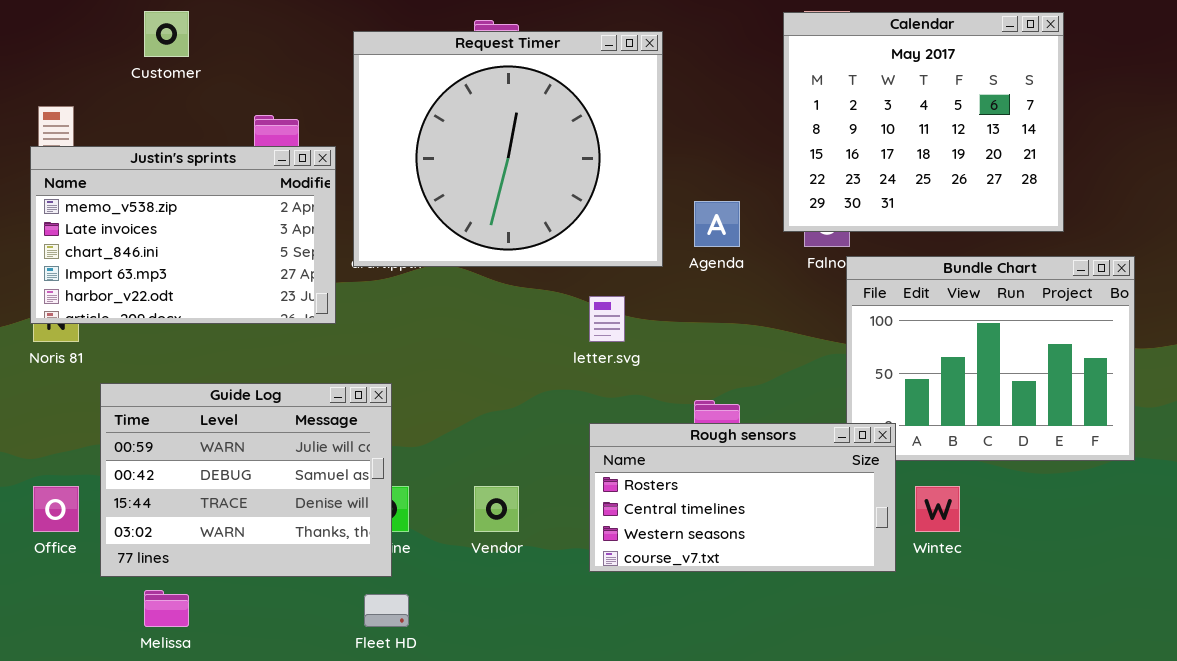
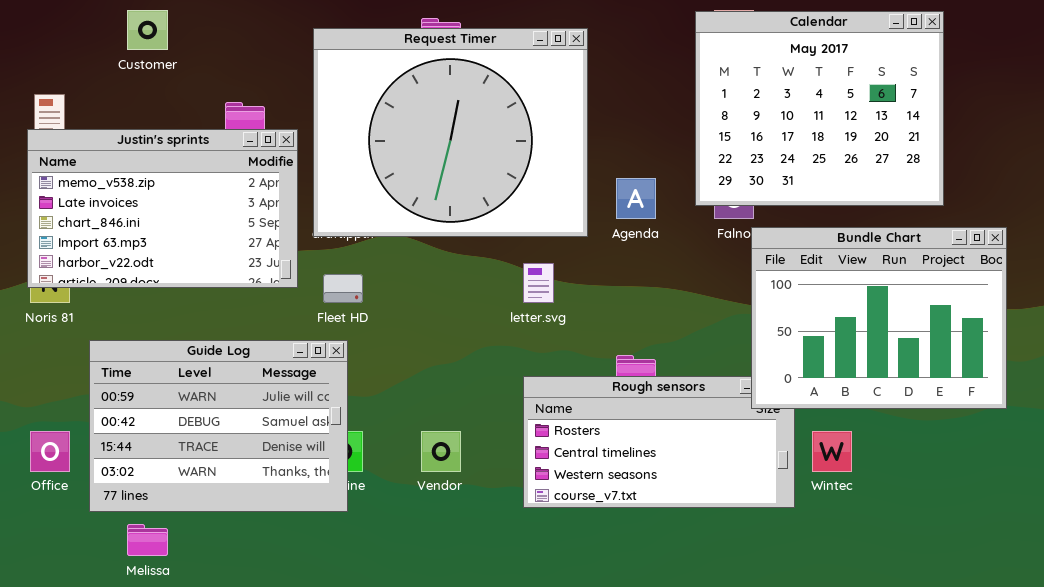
Bundle Chart: [846,256,1135,461] -> [751,227,1007,409], raised
Fleet HD: [364,594,409,627] -> [323,274,363,303], moved

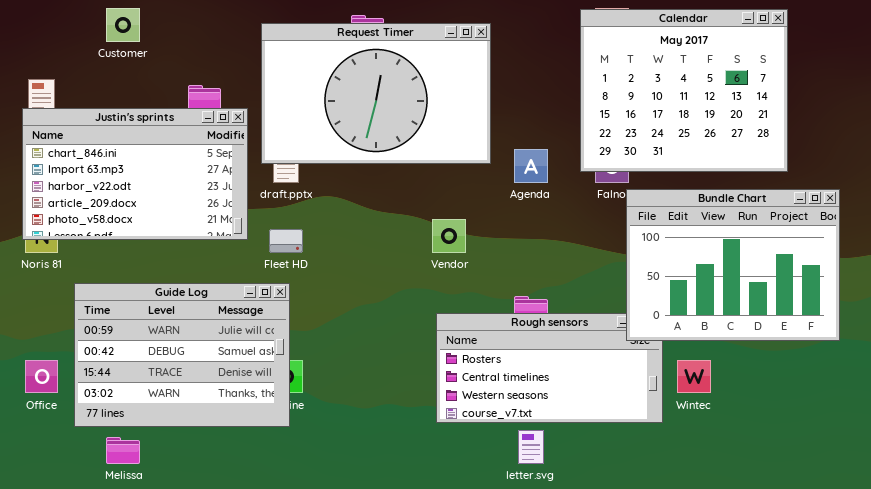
Request Timer: [313,28,588,237] -> [261,23,491,164], resized
Justin's sprints: [27,129,298,288] -> [22,108,248,240], scrolled down 2 rows
letter.svg: [523,263,554,303] -> [518,430,544,464], moved
Vendor: [421,431,461,472] -> [432,219,466,253], moved

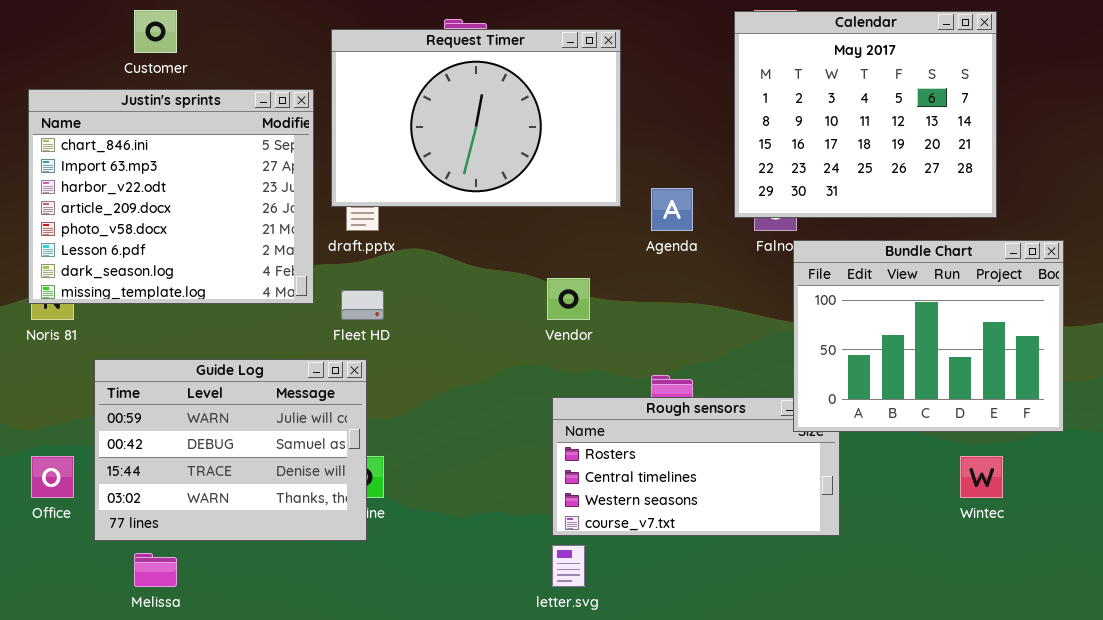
Justin's sprints: [22,108,248,240] -> [28,89,314,304], resized
Wintec: [677,360,711,393] -> [960,456,1003,498], moved
letter.svg: [518,430,544,464] -> [552,545,585,587], moved

